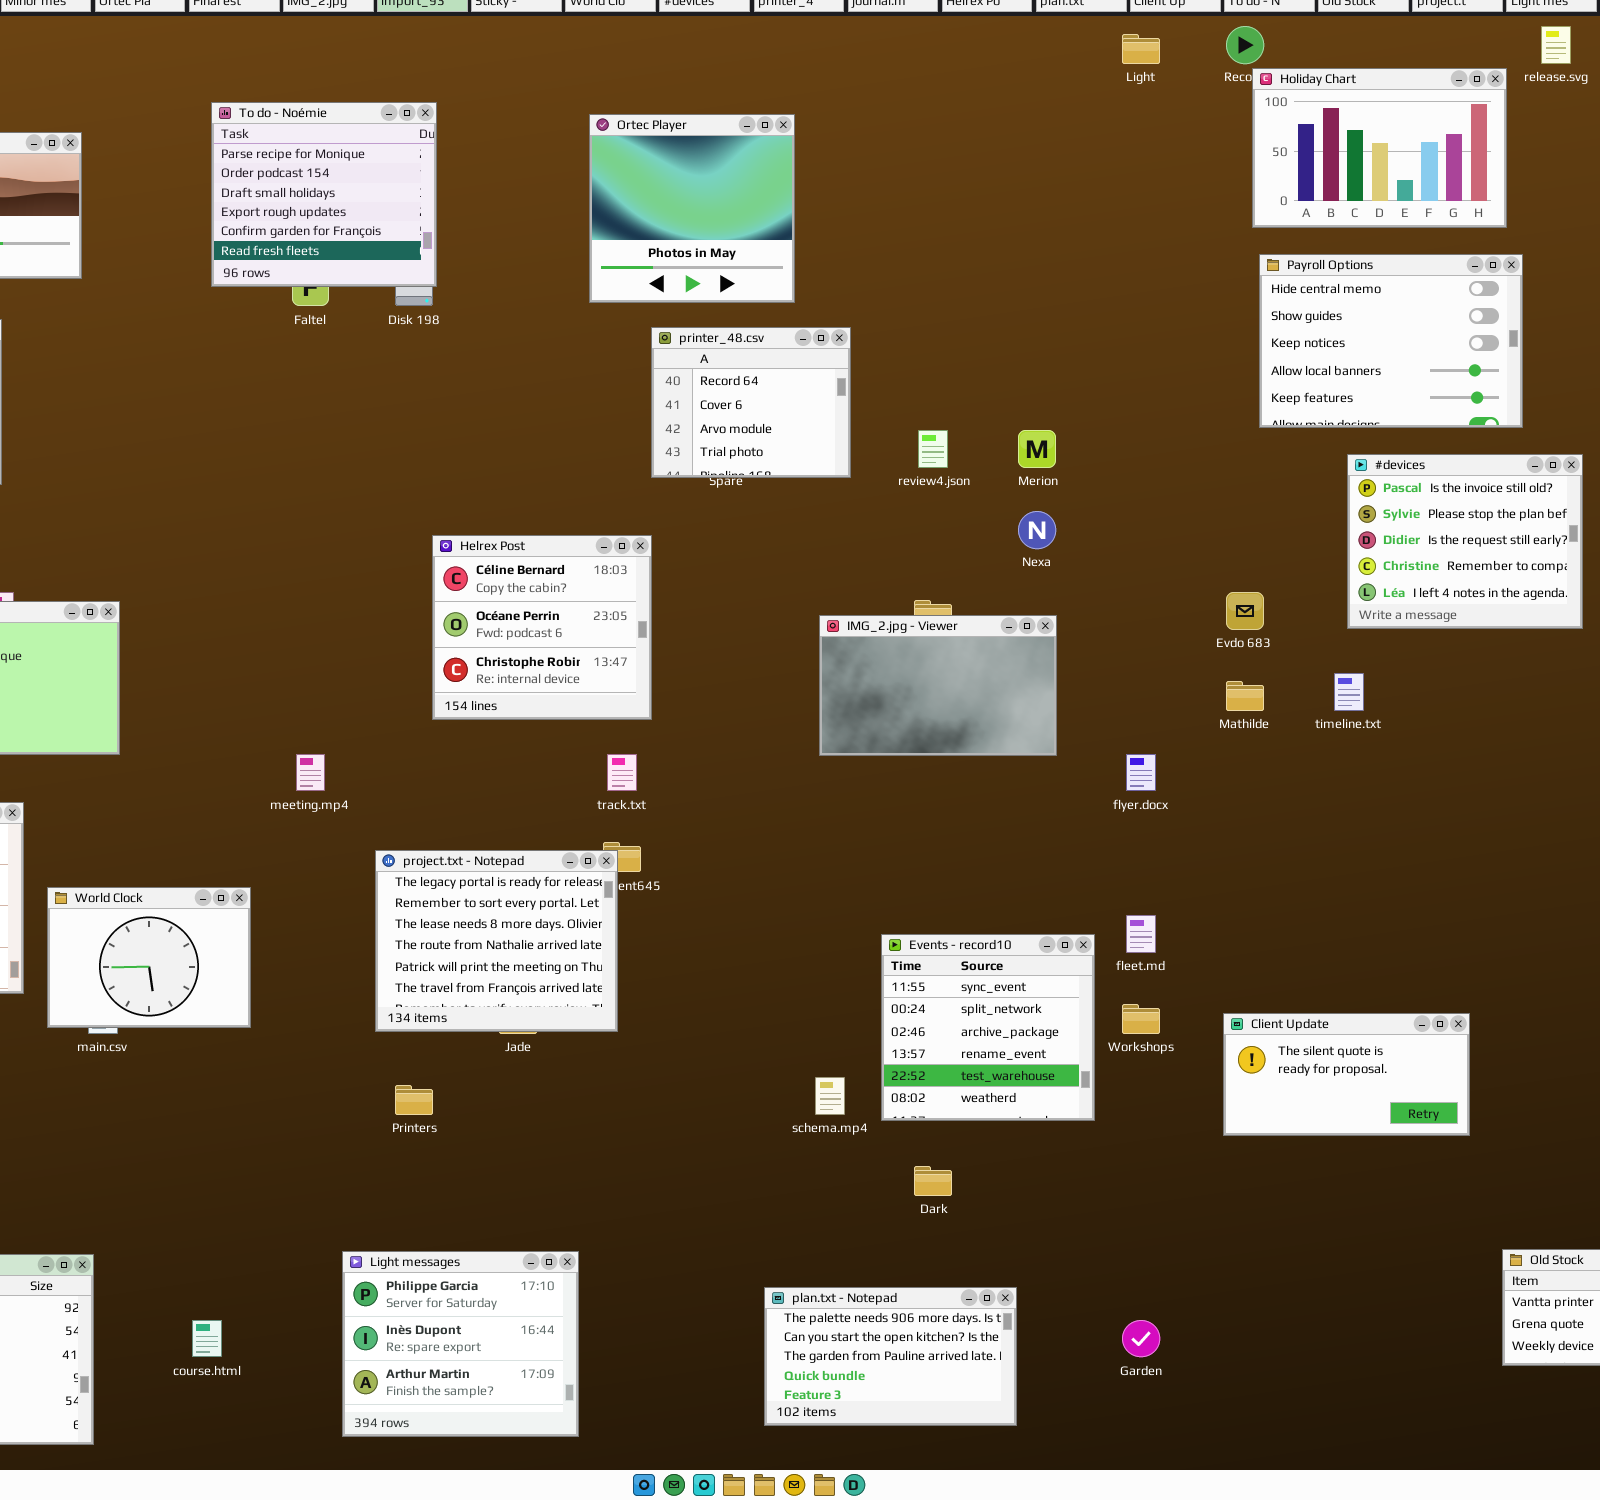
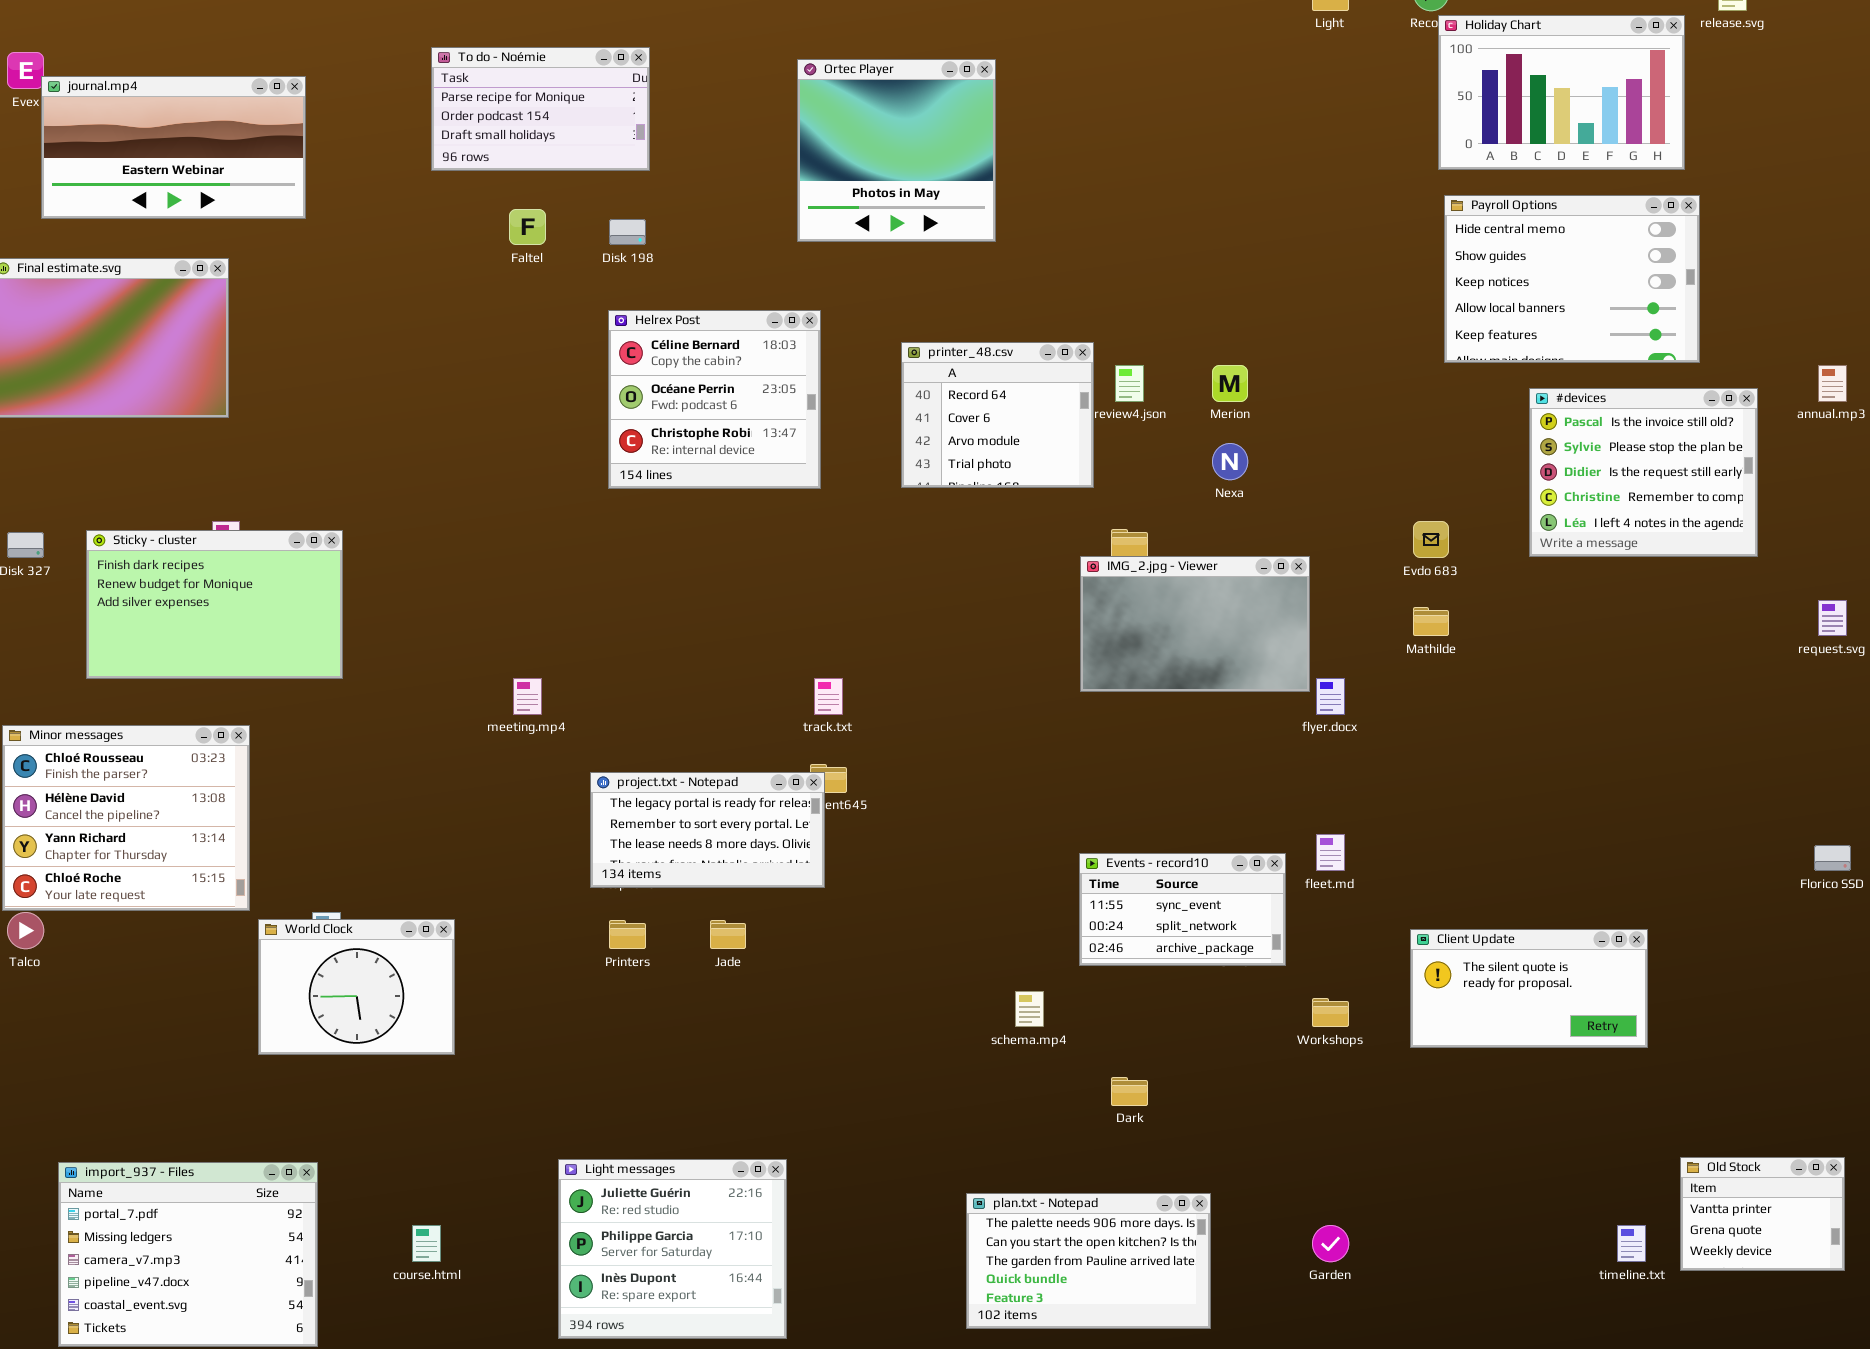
To do - Noémie: [211,102,437,287] -> [431,47,650,171], resized
printer_48.csv: [651,327,851,478] -> [901,342,1094,488], moved
Helrex Post: [432,535,652,720] -> [608,310,821,489], moved
IMG_2.jpg - Viewer: [819,615,1057,756] -> [1080,556,1310,692], moved
timeline.txt: [1334,673,1364,711] -> [1617,1225,1646,1262], moved
project.txt - Notepad: [375,850,618,1032] -> [590,772,825,888], resized
World Clock: [47,887,251,1028] -> [258,919,455,1055], moved
Events - record10: [881,934,1095,1121] -> [1079,853,1286,966], resized
Workshops: [1122,1004,1160,1034] -> [1312,998,1349,1027], moved
Printers: [395,1085,433,1115] -> [609,920,646,949], moved
Light messages: [342,1251,579,1437] -> [558,1159,787,1339], scrolled up 1 row

